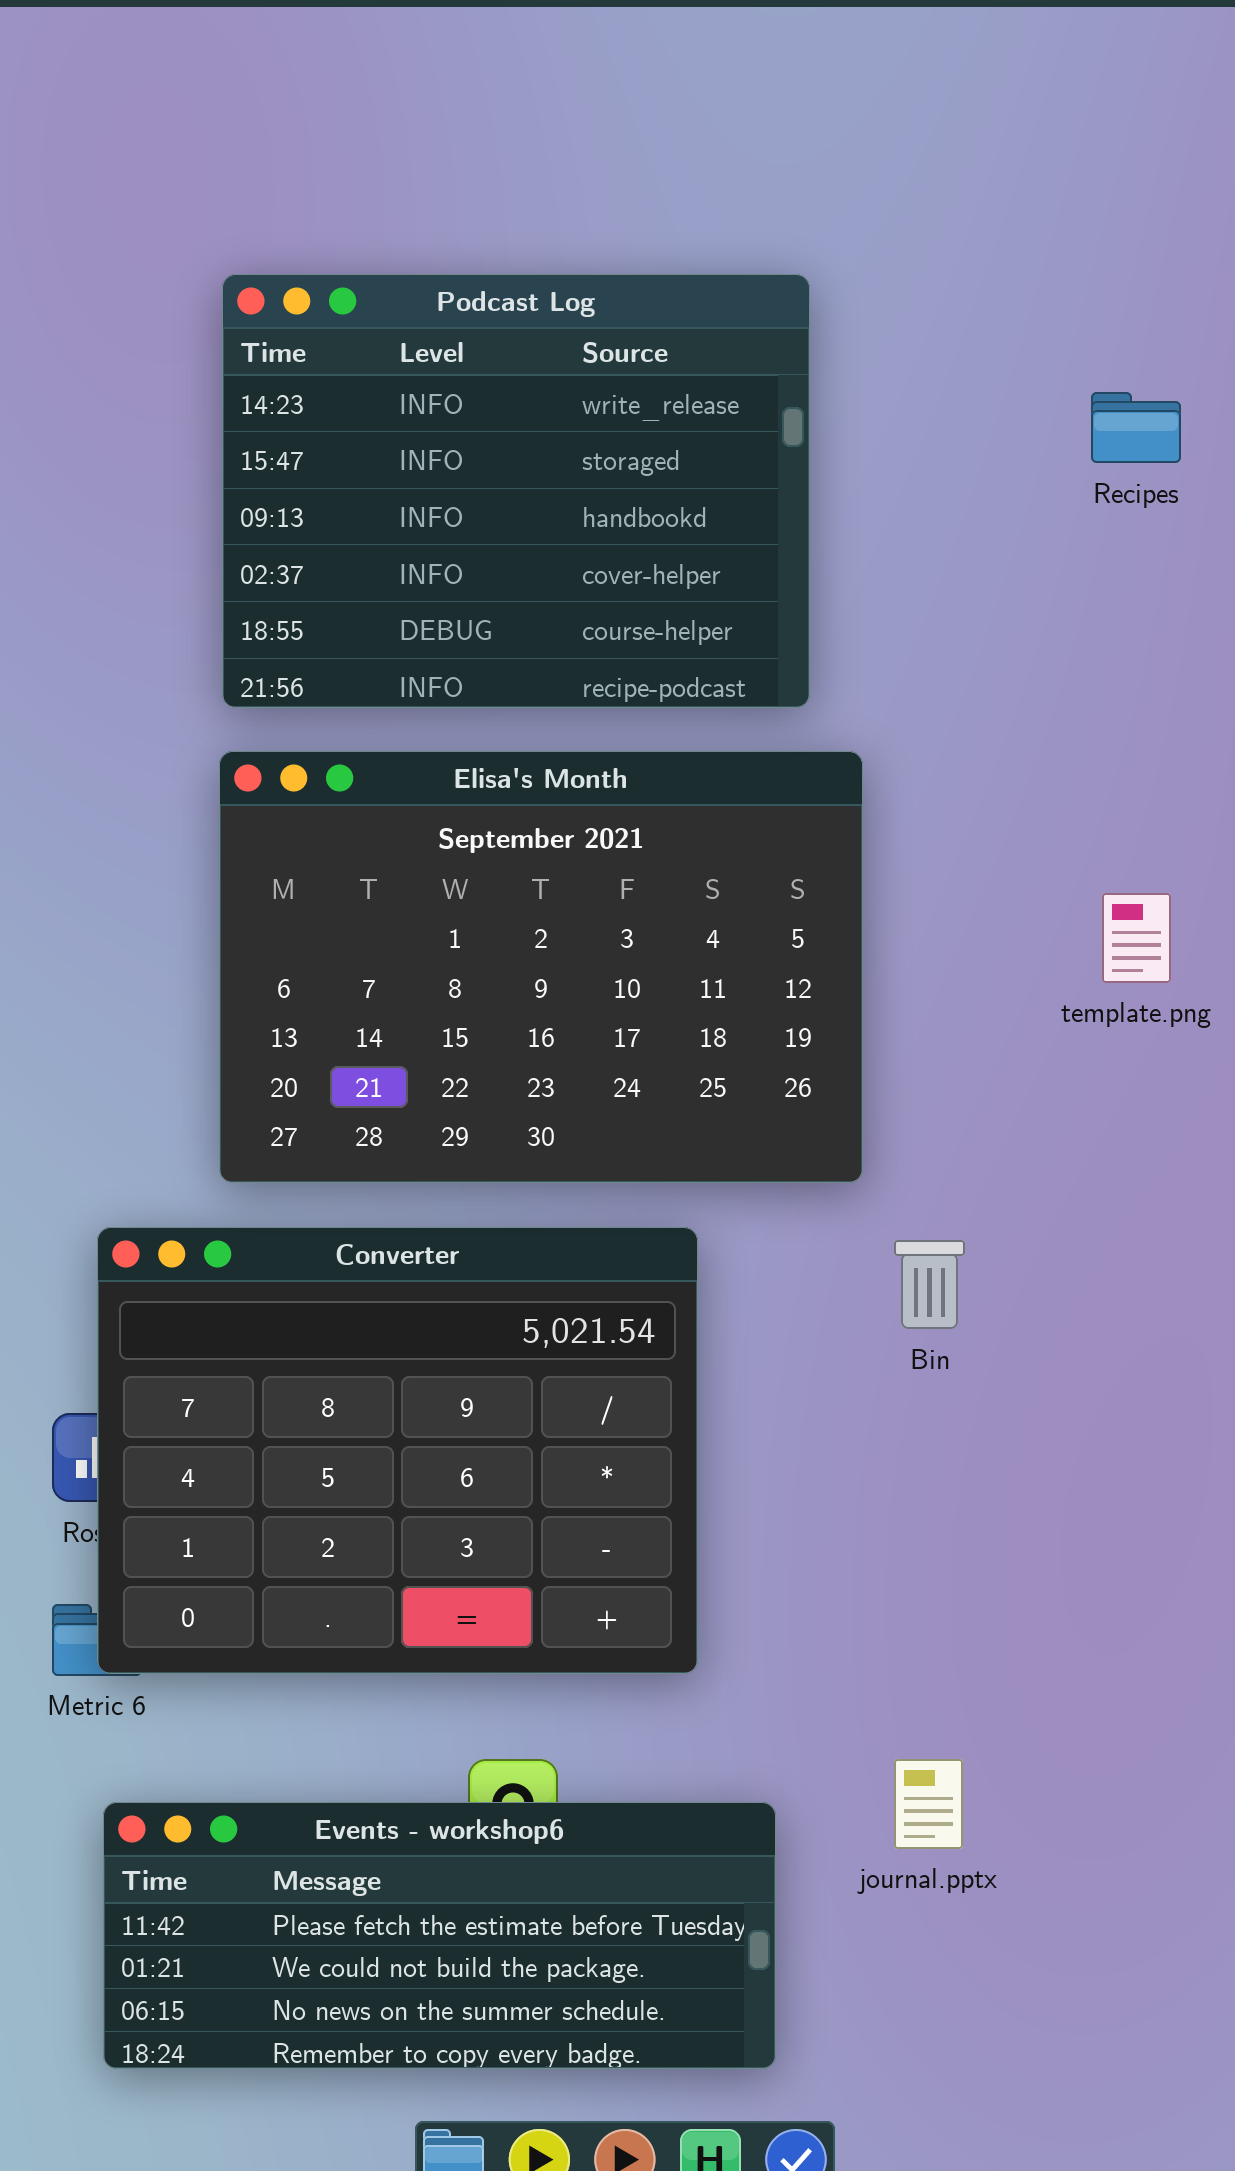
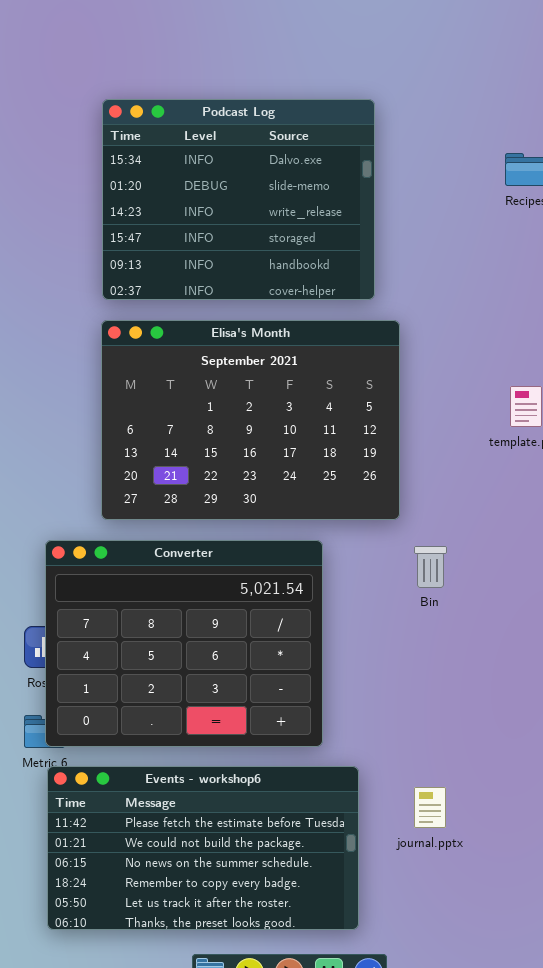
Podcast Log: [222,274,810,708] -> [102,99,375,300], scrolled up 2 rows
Events - workshop6: [103,1802,776,2069] -> [47,766,359,930], resized

